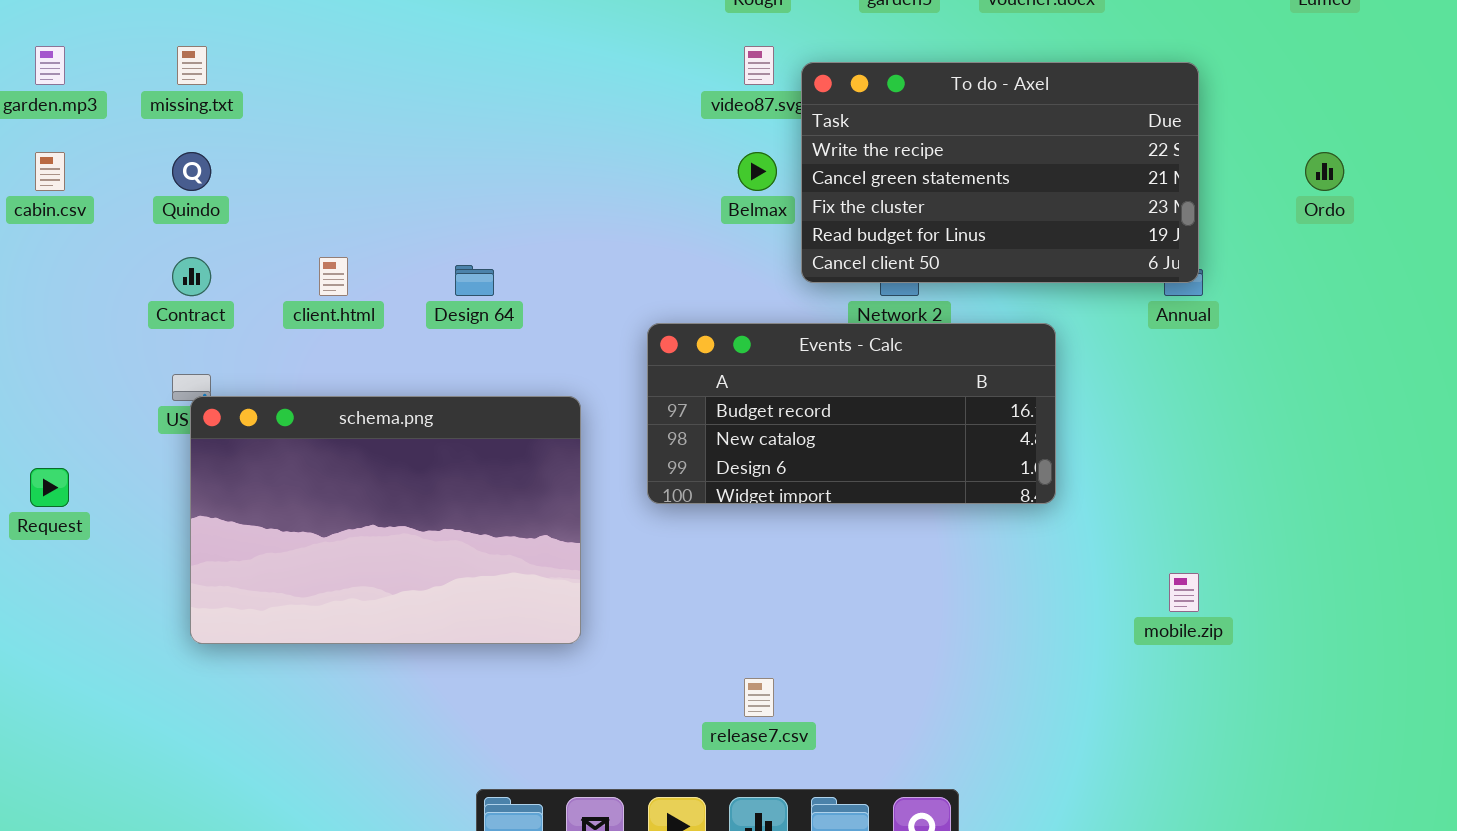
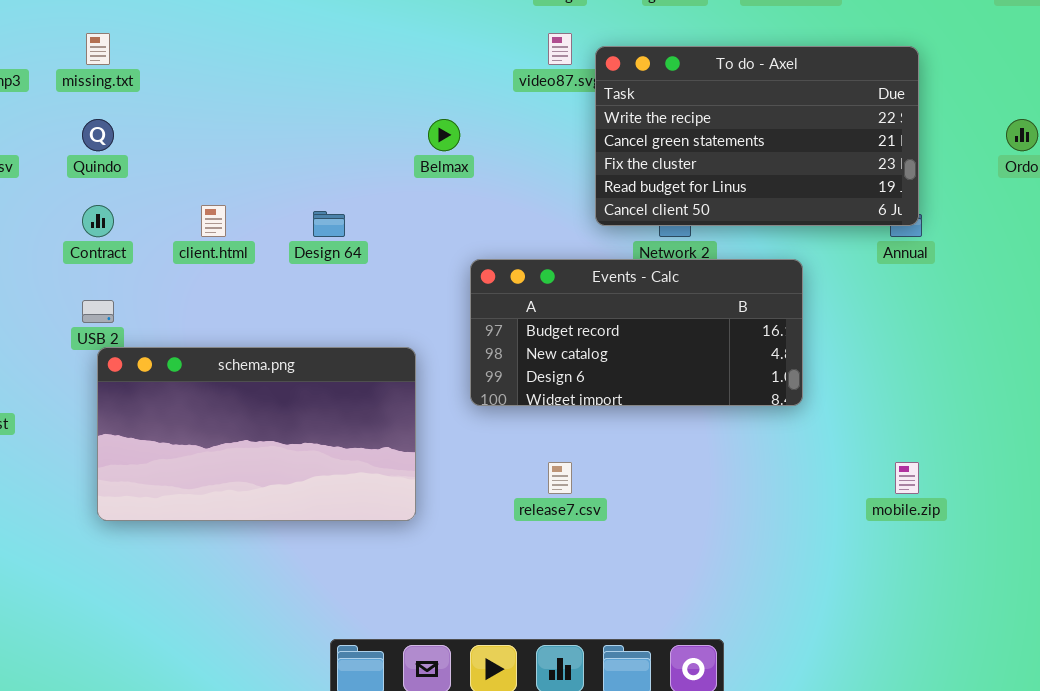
Belmax: [738,152,777,191] -> [428,119,460,151], moved
schema.png: [190,396,581,644] -> [97,347,416,521], resized
release7.csv: [744,678,774,717] -> [548,462,572,494], moved

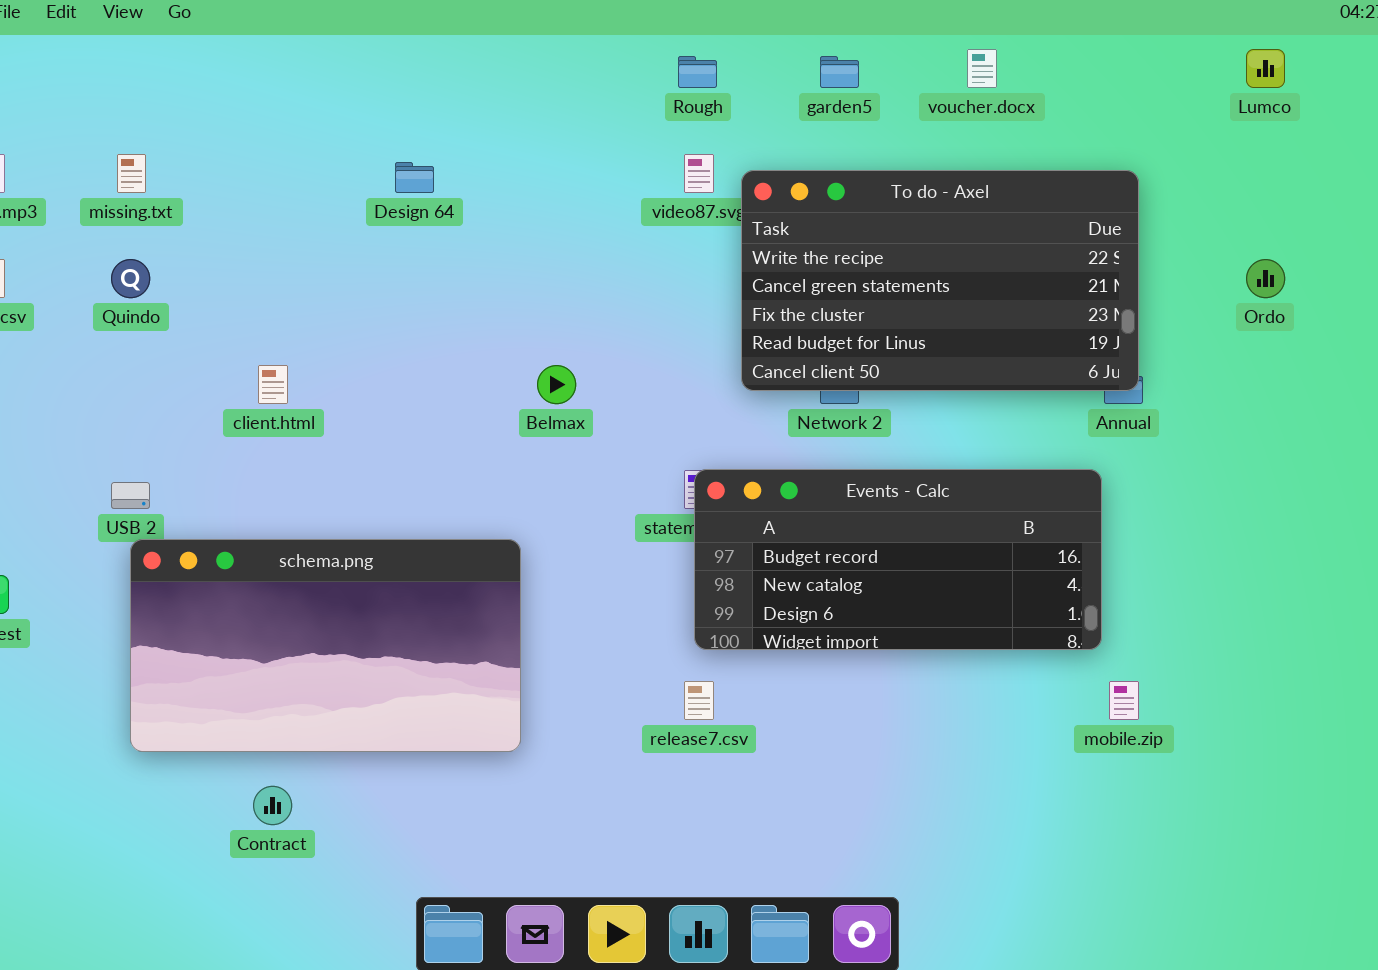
Belmax: [428,119,460,151] -> [537,365,576,404], moved
Contract: [82,205,114,237] -> [253,786,292,825], moved
Design 64: [313,211,345,237] -> [395,162,434,193], moved
Events - Calc: [470,259,803,406] -> [694,469,1102,650], moved

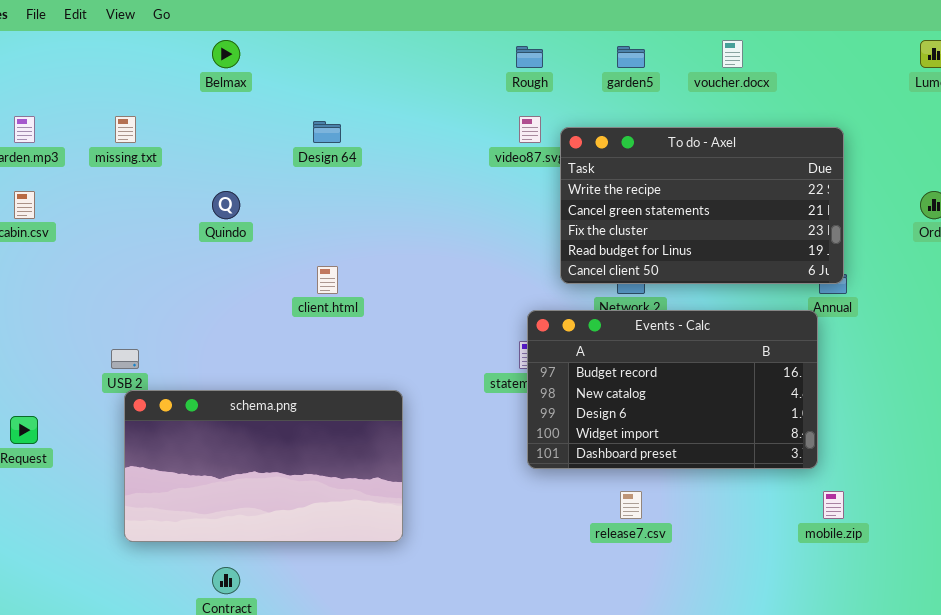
Quindo: [111,259,150,298] -> [212,191,240,219], moved
client.html: [258,365,288,404] -> [317,266,338,294], moved
Belmax: [537,365,576,404] -> [212,40,240,68], moved
Events - Calc: [694,469,1102,650] -> [527,310,818,469], resized
release7.csv: [684,681,714,720] -> [620,491,642,519], moved

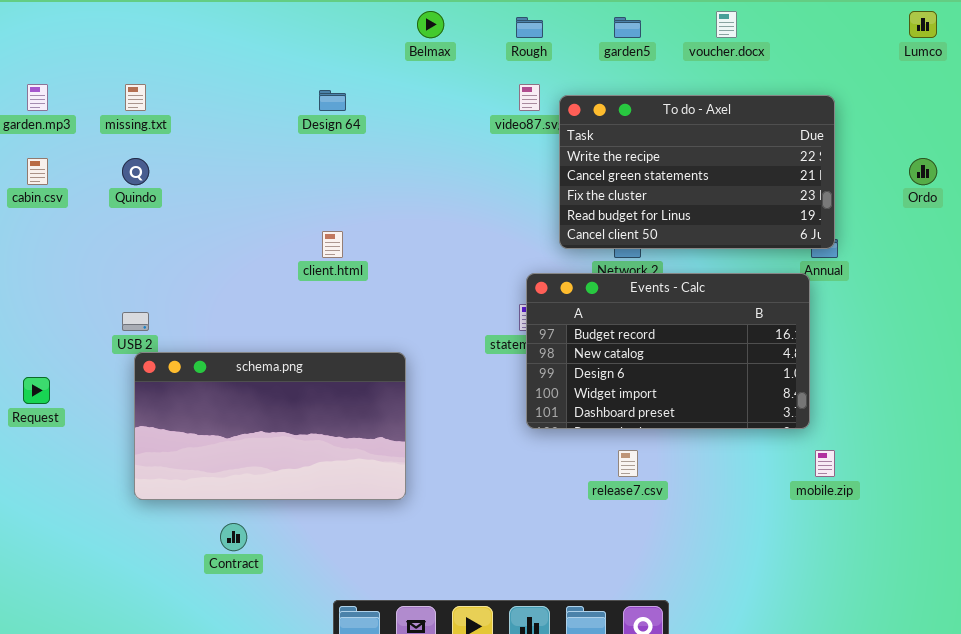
Belmax: [212,40,240,68] -> [417,11,444,38], moved
Quindo: [212,191,240,219] -> [122,158,149,185], moved

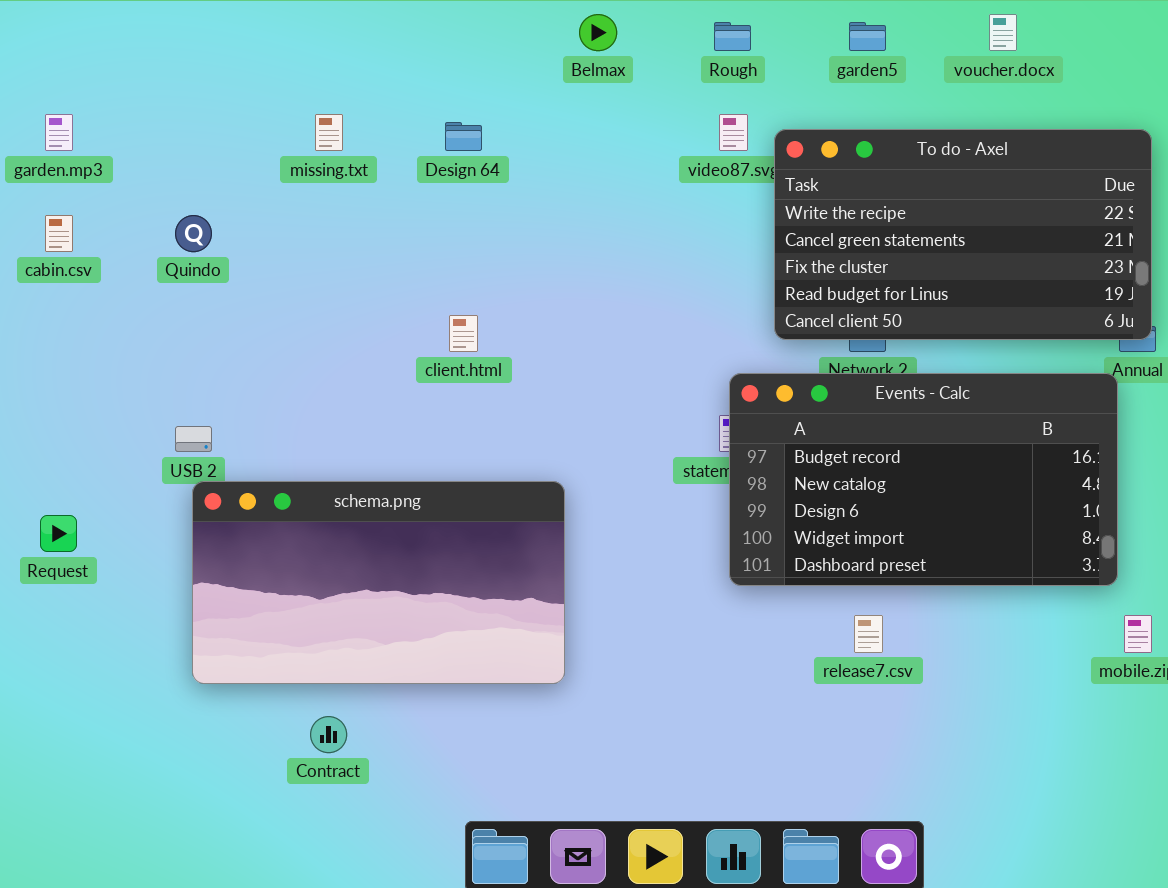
missing.txt: [125,84,146,111] -> [315,114,343,151], moved

